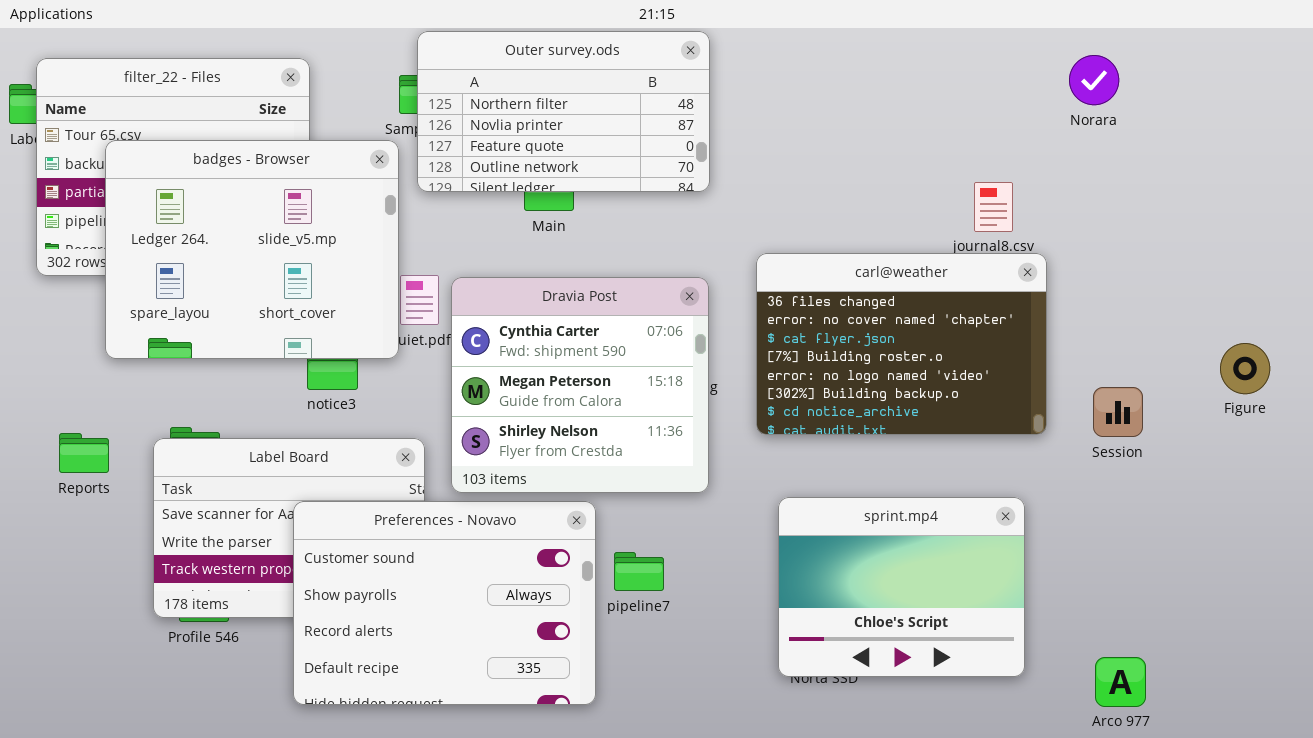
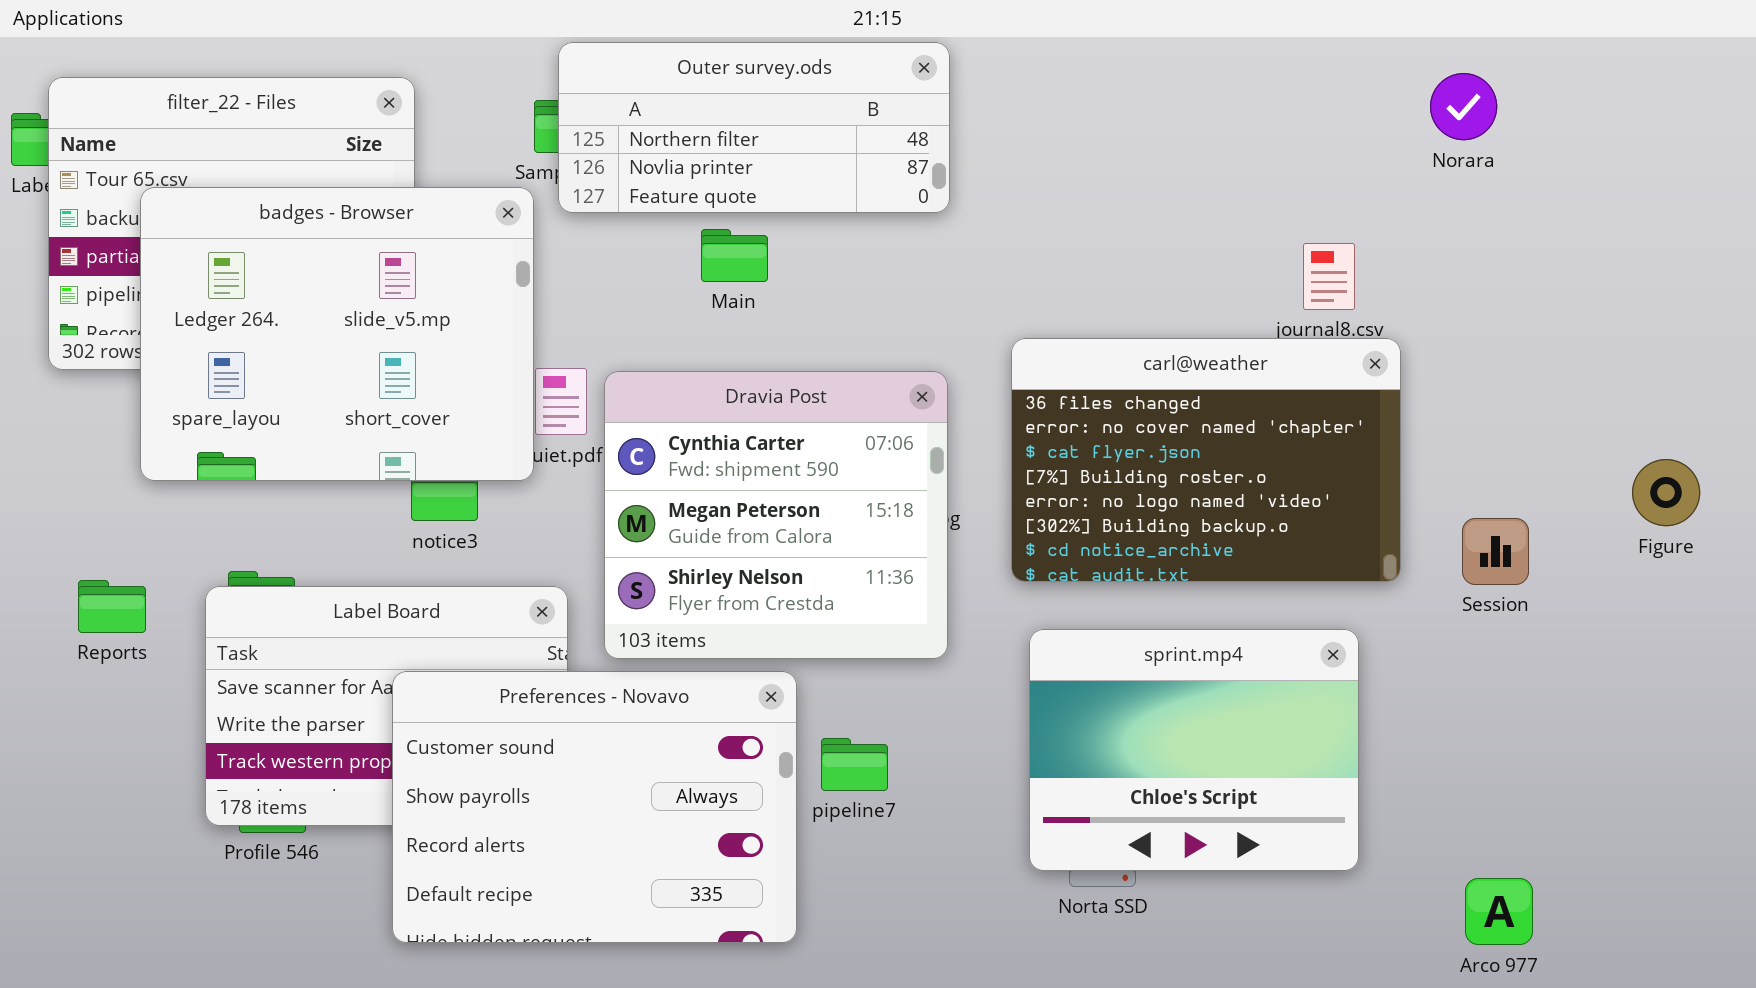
Outer survey.ods: [417,31,710,192] -> [558,42,950,213], resized
sprint.mp4: [778,497,1025,677] -> [1029,629,1359,871], moved

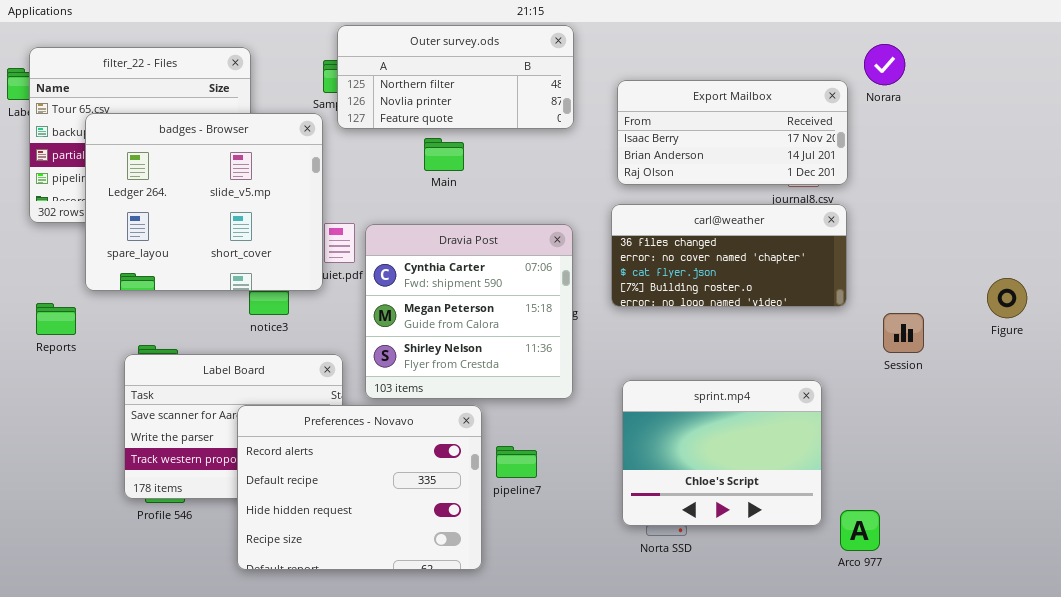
Export Mailbox: none -> [617,80,848,185], opened
carl@weather: [1011,338,1401,582] -> [611,204,847,307], resized
Reports: [78,580,146,633] -> [36,303,76,335], moved
Preferences - Novavo: [392,671,797,943] -> [237,405,482,570], scrolled down 2 rows
Arco 977: [1465,878,1533,945] -> [840,510,880,551], moved

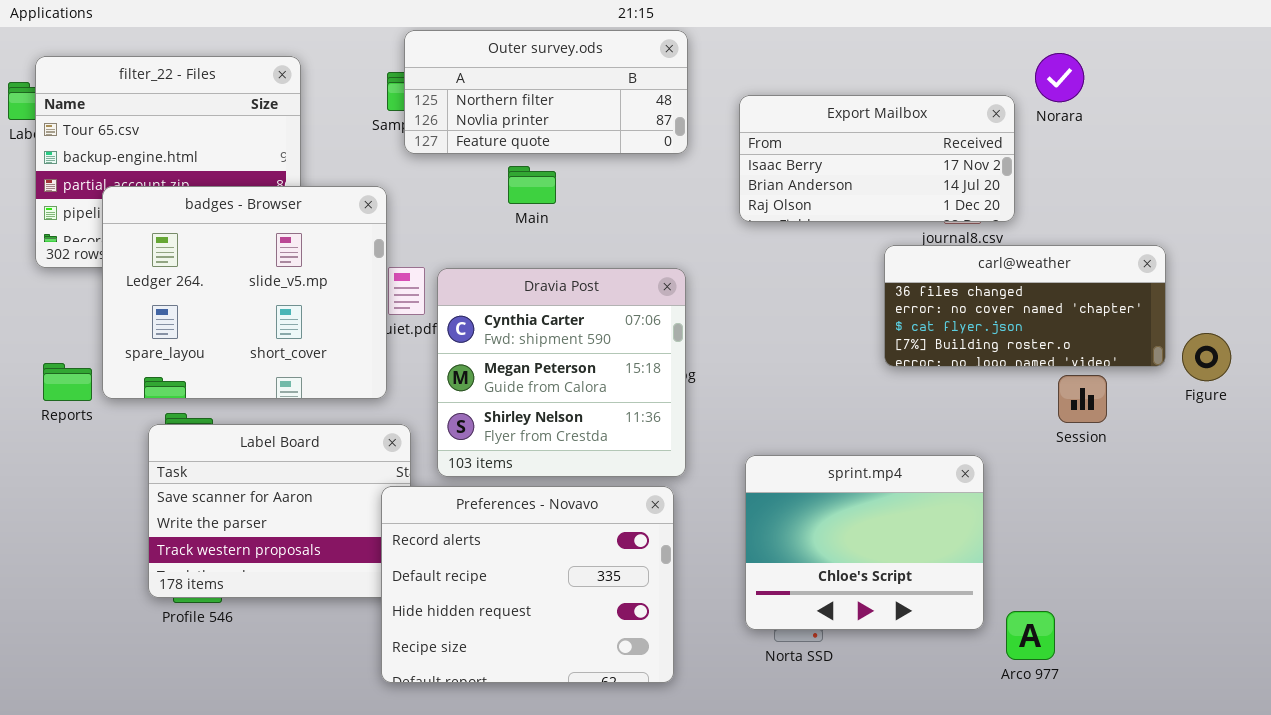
badges - Browser: [85,113,323,291] -> [102,186,387,399], moved
carl@weather: [611,204,847,307] -> [884,245,1166,367], moved
Preferences - Novavo: [237,405,482,570] -> [381,486,674,683], moved

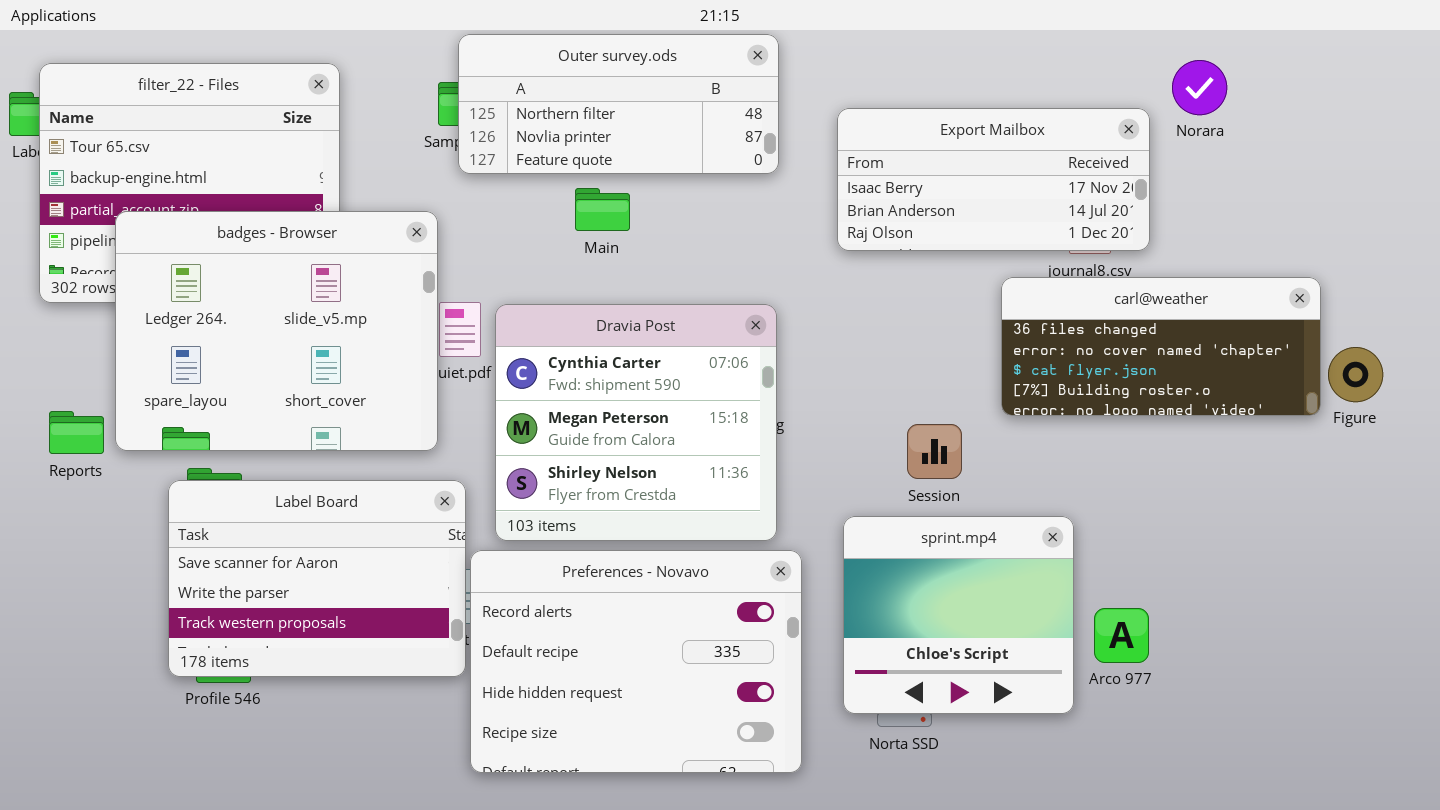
Figure: [1182,333,1231,381] -> [1328,347,1383,402], moved
Session: [1058,375,1107,423] -> [907,424,962,479], moved
sprint.mp4: [745,455,984,630] -> [843,516,1074,714], resized
Preferences - Novavo: [381,486,674,683] -> [470,550,802,773], moved
Arco 977: [1006,611,1055,660] -> [1094,608,1149,663], moved

